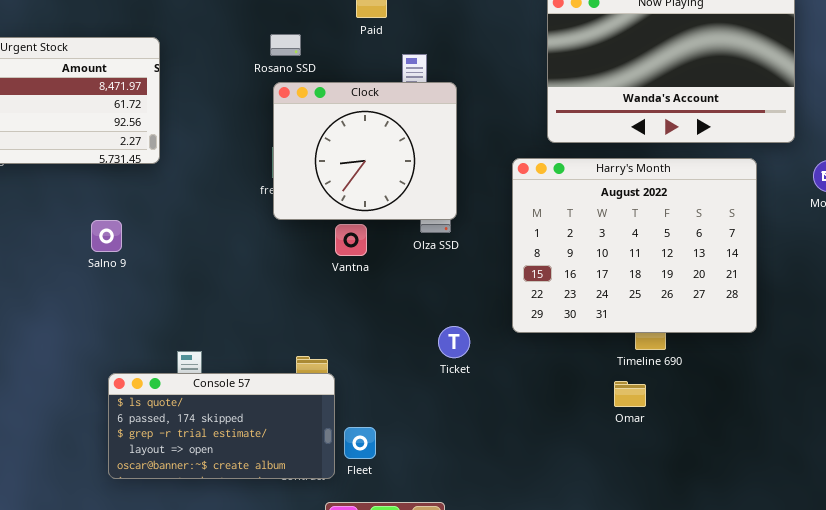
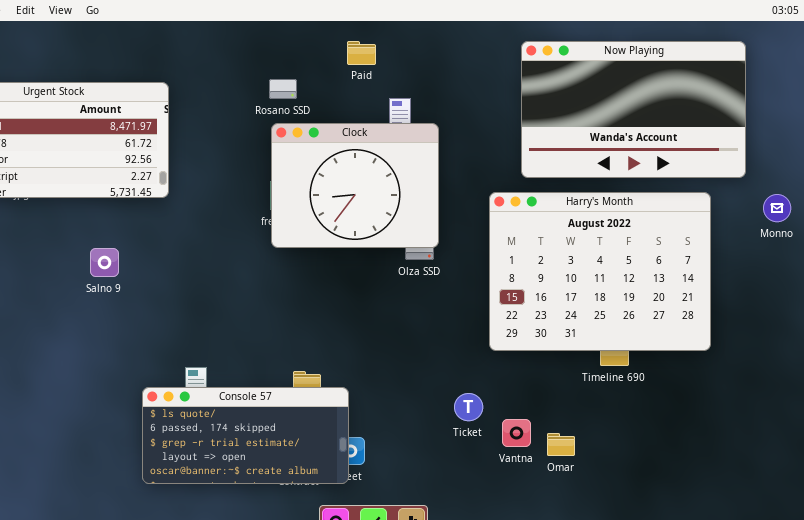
Salno 9: [91,220,122,252] -> [90,248,119,277], moved
Vantna: [335,224,367,256] -> [502,419,531,447], moved
Ticket: [438,326,470,358] -> [454,393,483,421], moved
Console 57: [108,373,335,479] -> [142,387,349,484], moved
Omar: [614,381,646,407] -> [547,433,575,456], moved

